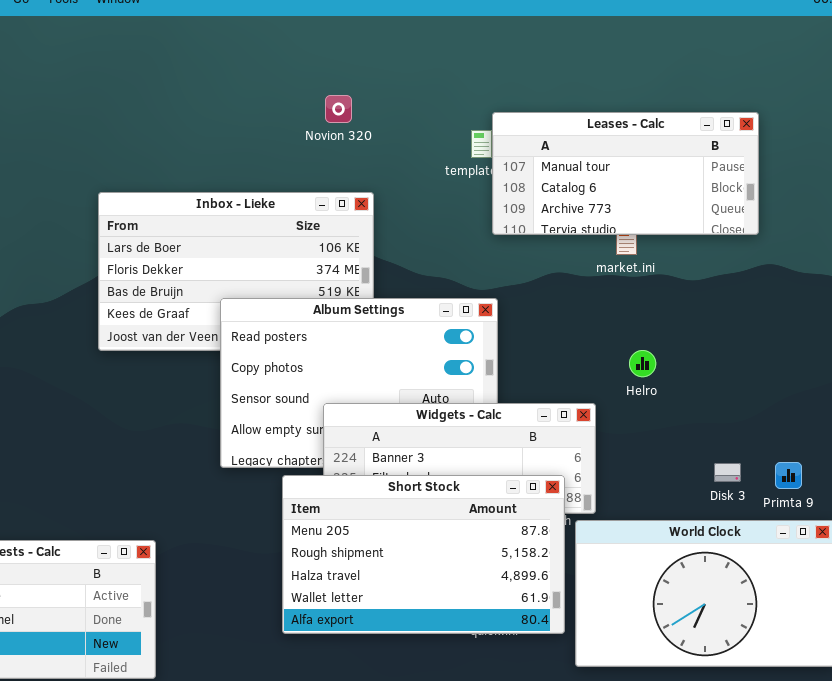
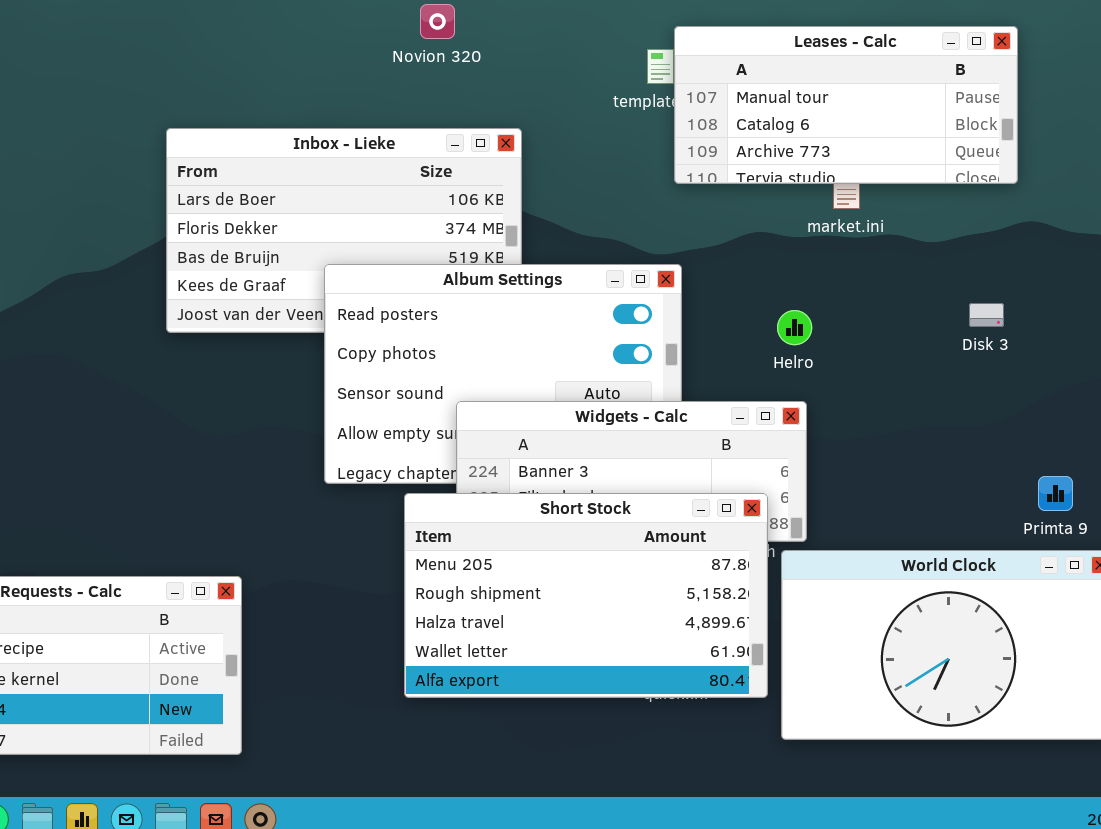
Novion 320: [325,95,352,123] -> [420,4,455,39], moved
Helro: [629,350,656,377] -> [777,310,812,345], moved
Disk 3: [714,463,741,482] -> [969,303,1004,327], moved

